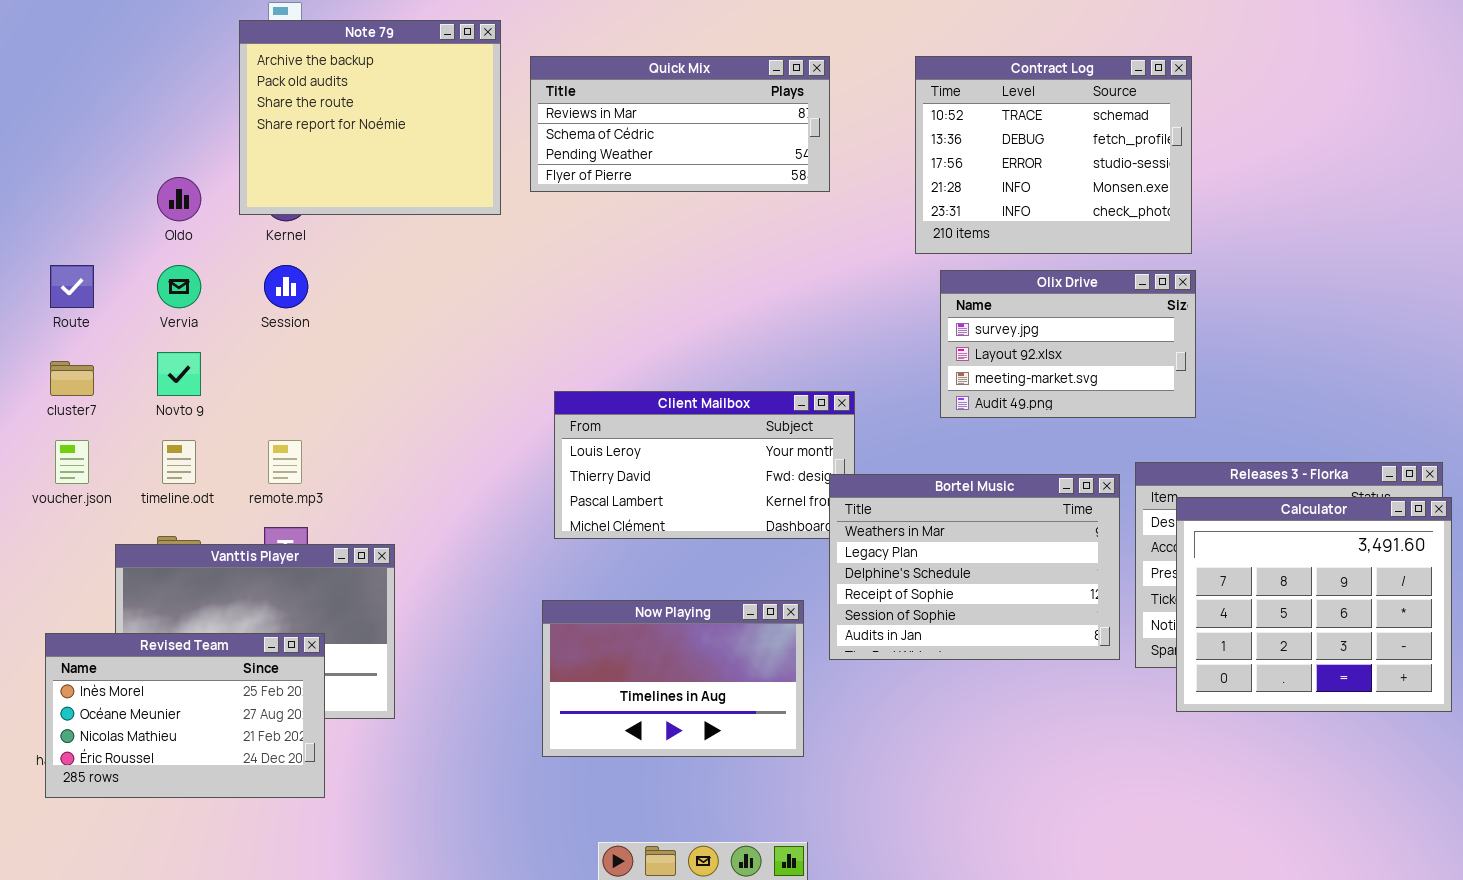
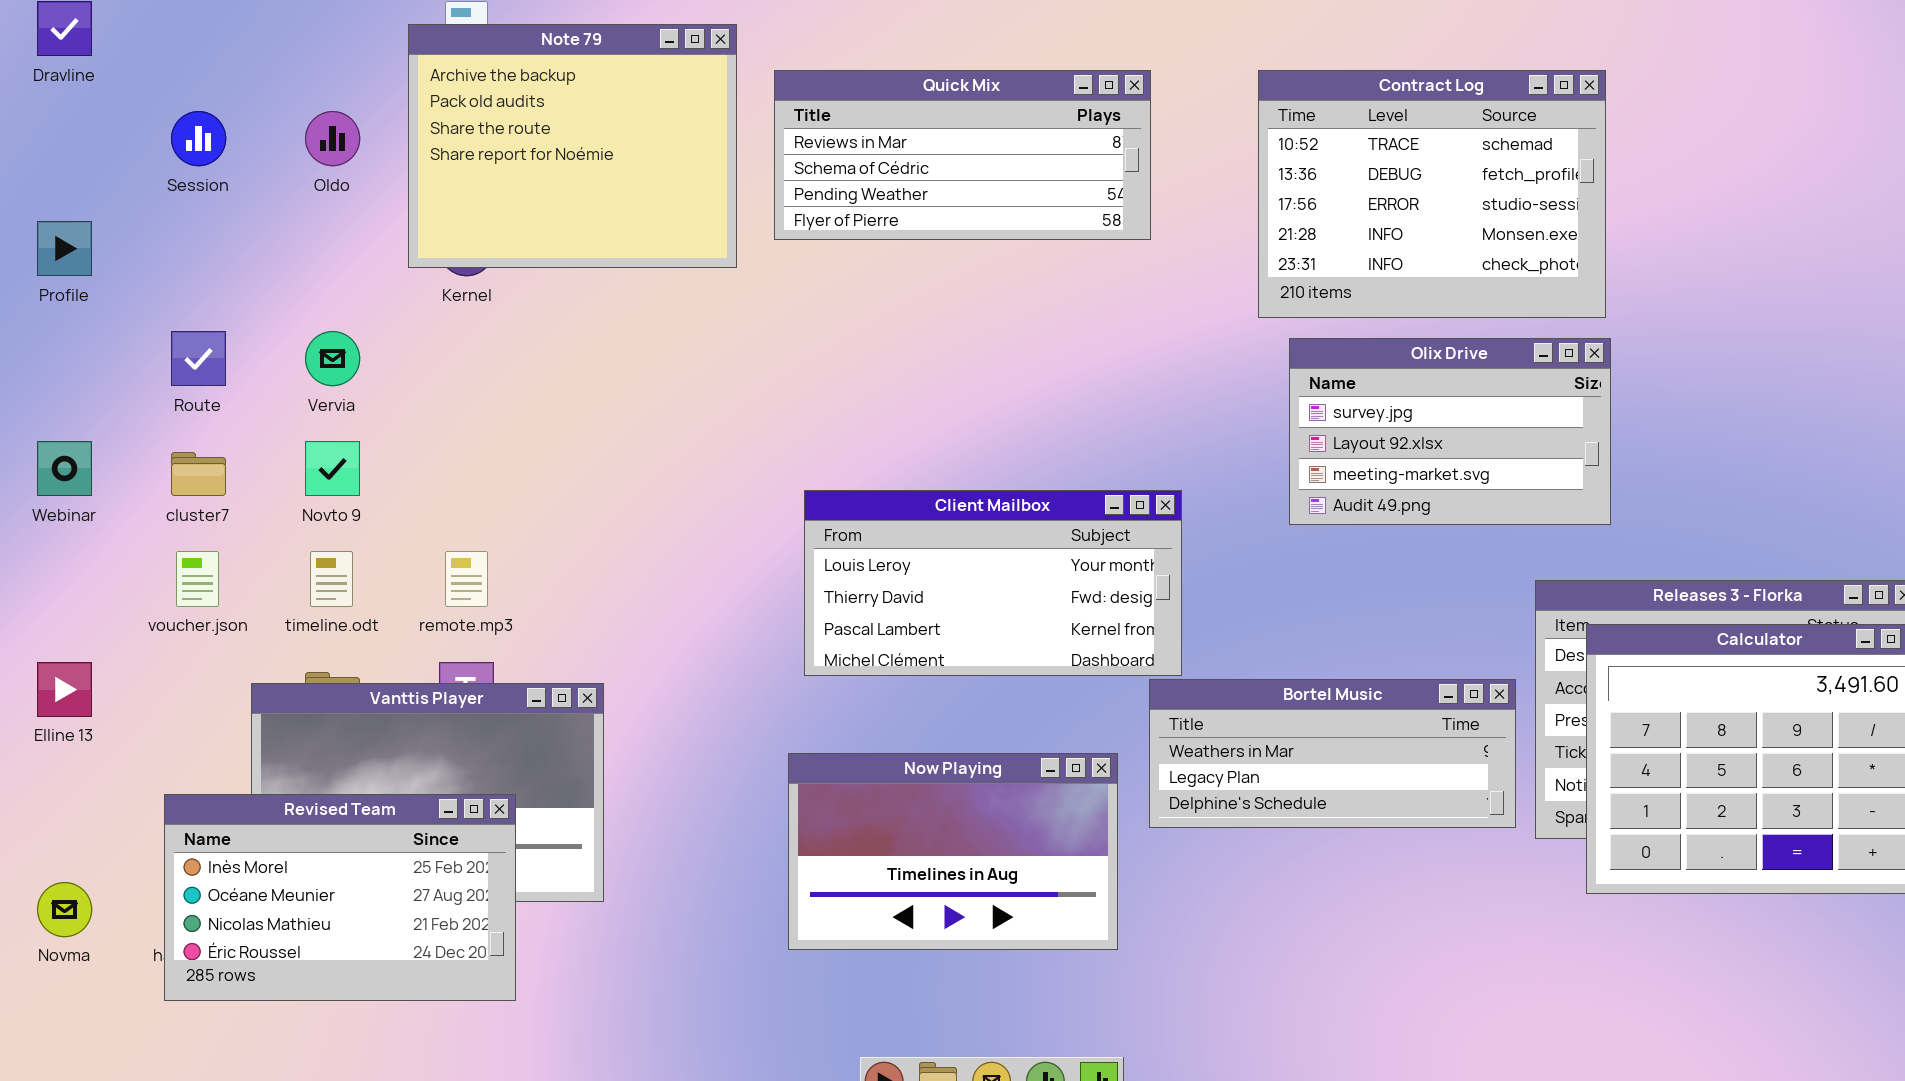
Oldo: [157,177,201,221] -> [305,111,360,166], moved
Session: [264,265,308,308] -> [171,111,226,166], moved
Bortel Music: [829,474,1120,660] -> [1149,679,1516,828], resized

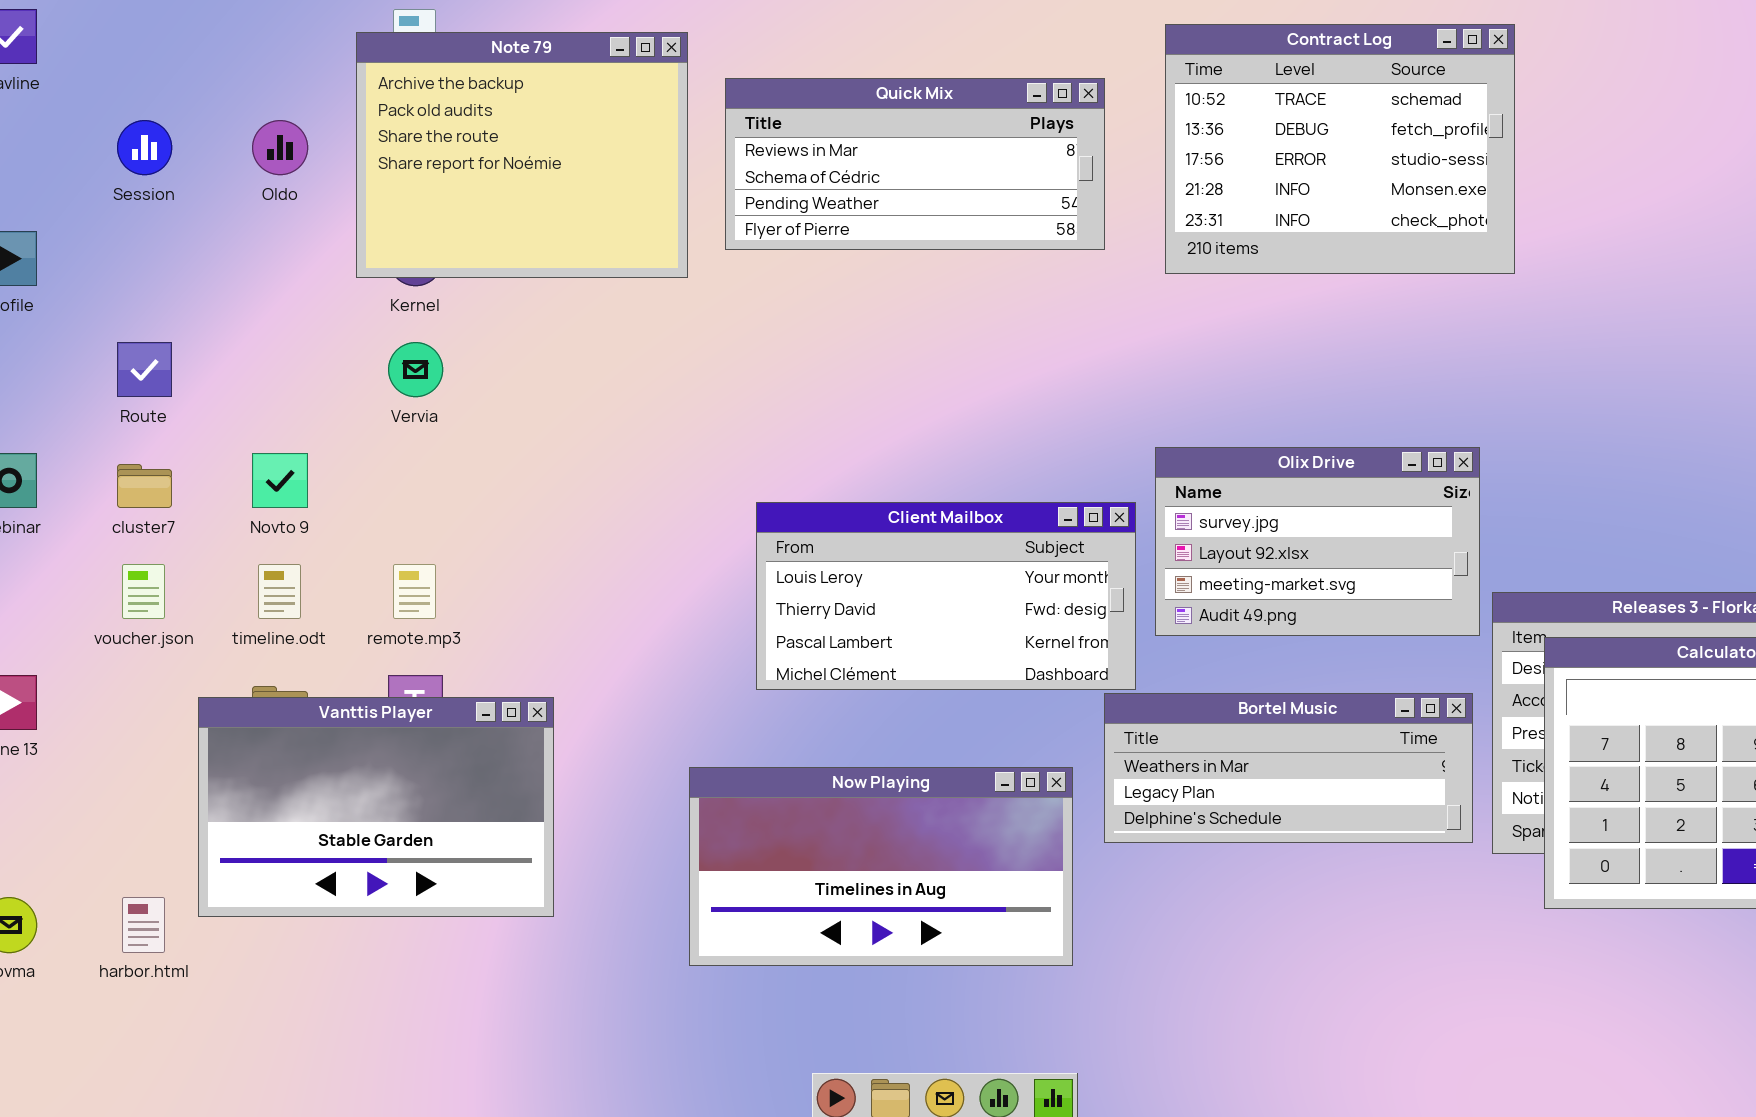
Contract Log: [1258,70,1606,318] -> [1165,24,1515,274], moved
Vervia: [305,331,360,386] -> [388,342,443,397], moved
Olix Drive: [1289,338,1611,525] -> [1155,447,1480,636], moved
Now Playing: [788,753,1118,950] -> [689,767,1073,966], resized
Revised Team: [164,794,516,1001] -> none, closed

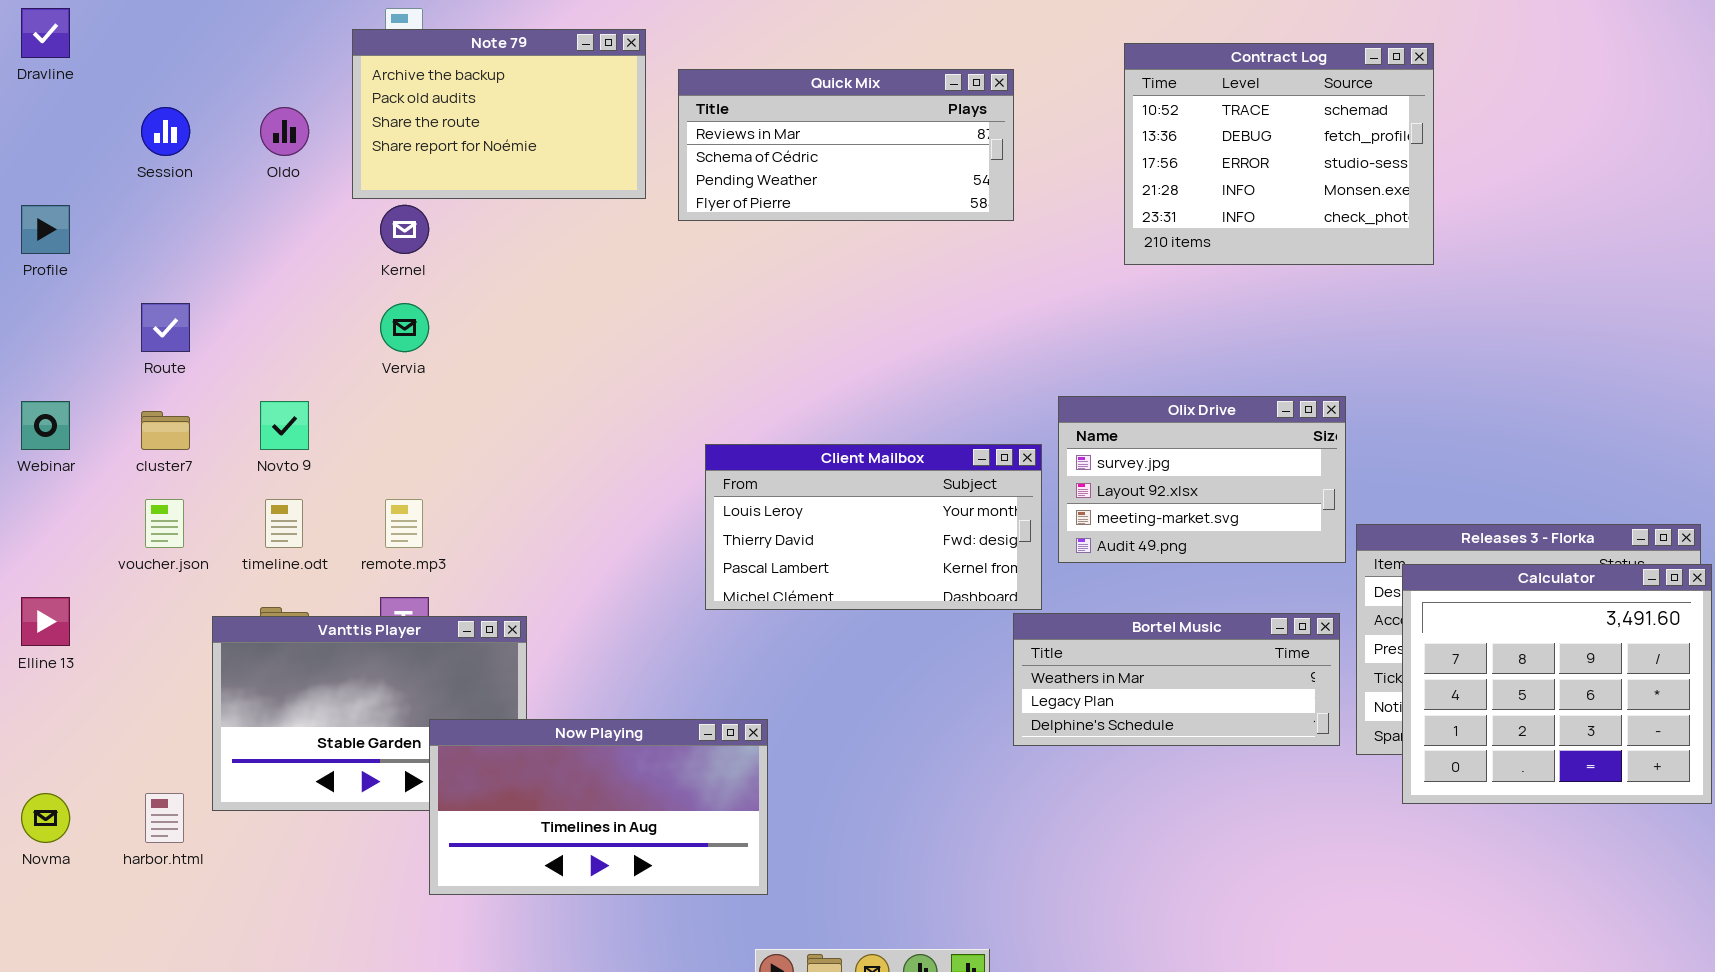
Contract Log: [1165,24,1515,274] -> [1124,43,1434,265], moved
Note 79: [356,32,688,278] -> [352,29,646,199], resized
Now Playing: [689,767,1073,966] -> [429,719,768,895], moved

